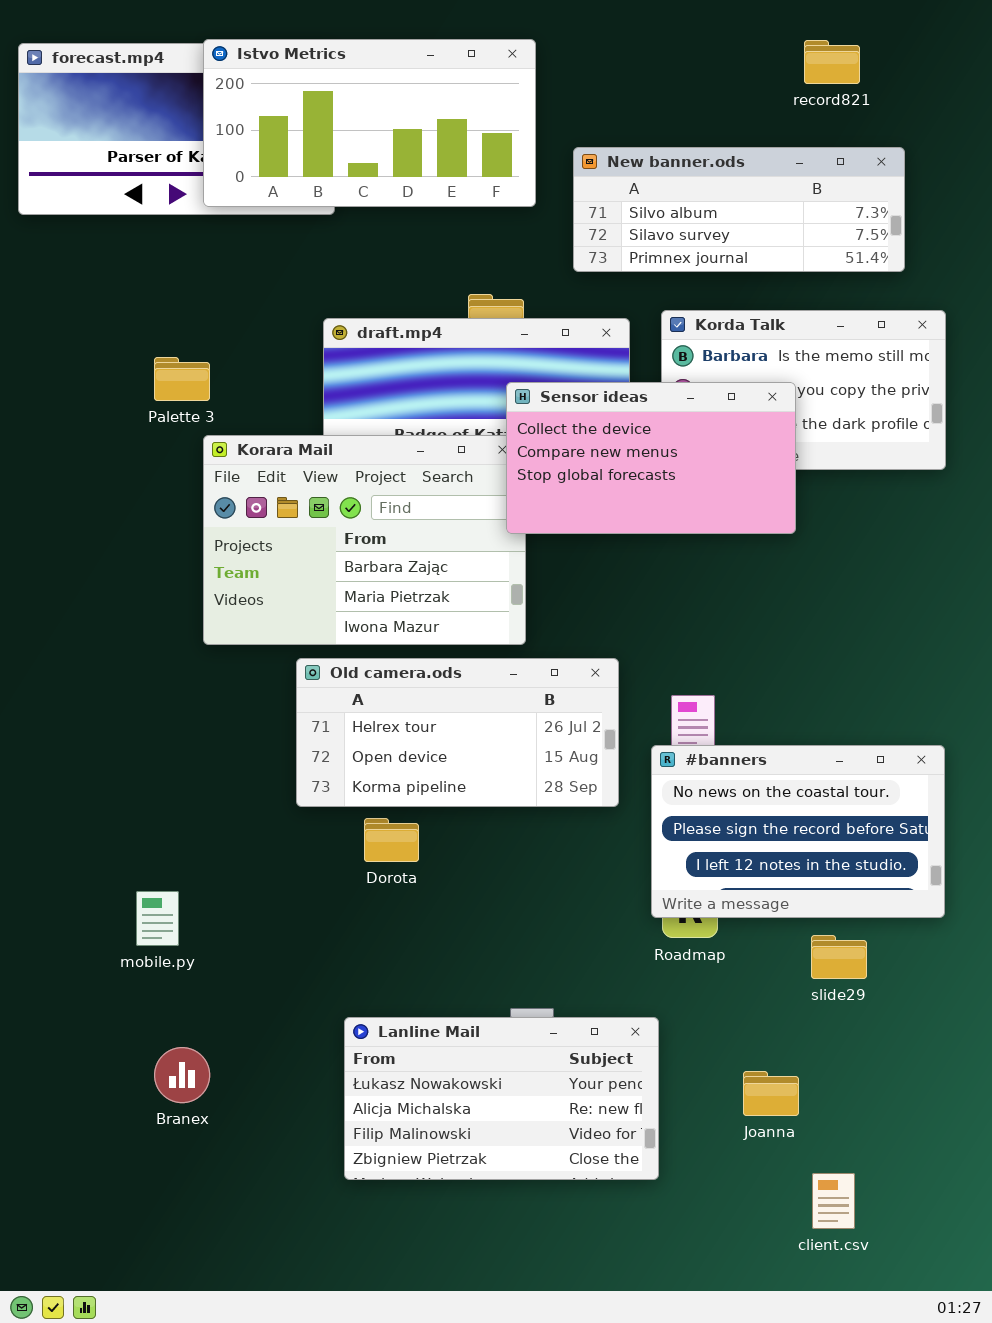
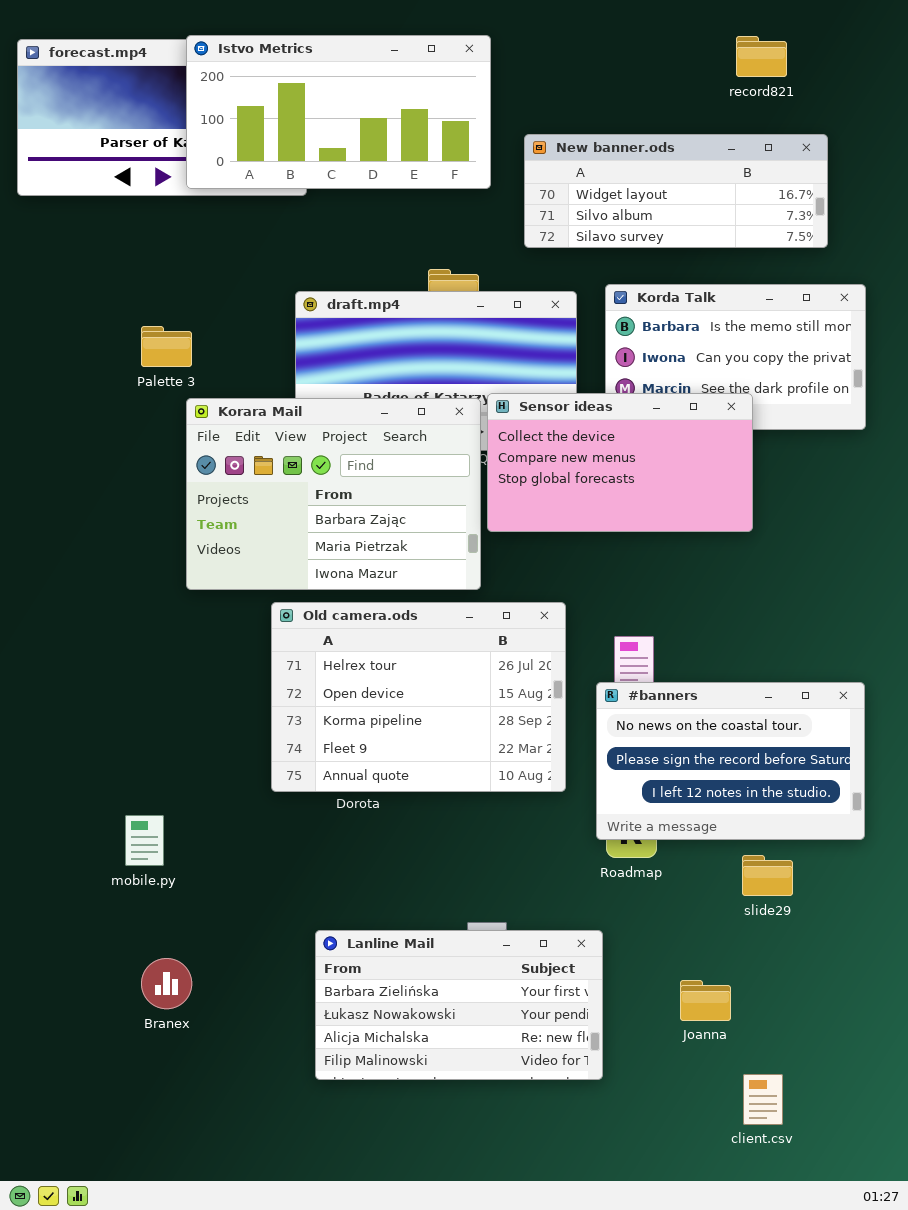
New banner.ods: [573,147,905,272] -> [524,134,828,248], scrolled up 1 row
Sensor ideas: [506,382,796,534] -> [487,393,753,532], moved
Old camera.ods: [296,658,619,807] -> [271,602,566,792], resized
Lanline Mail: [344,1017,659,1180] -> [315,930,603,1080], scrolled up 1 row

